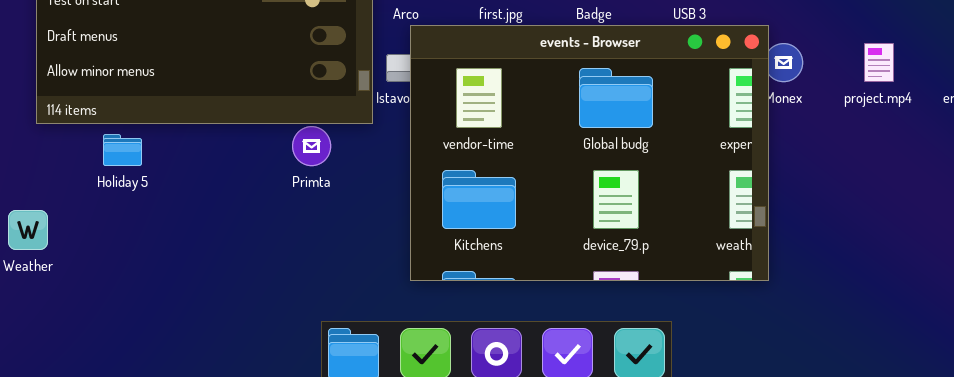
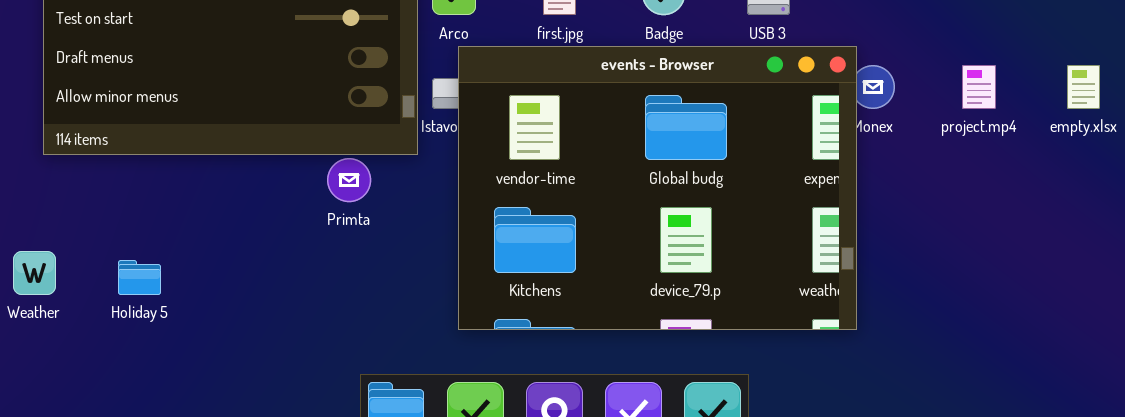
Holiday 5: [103,134,142,166] -> [118,260,161,295], moved

